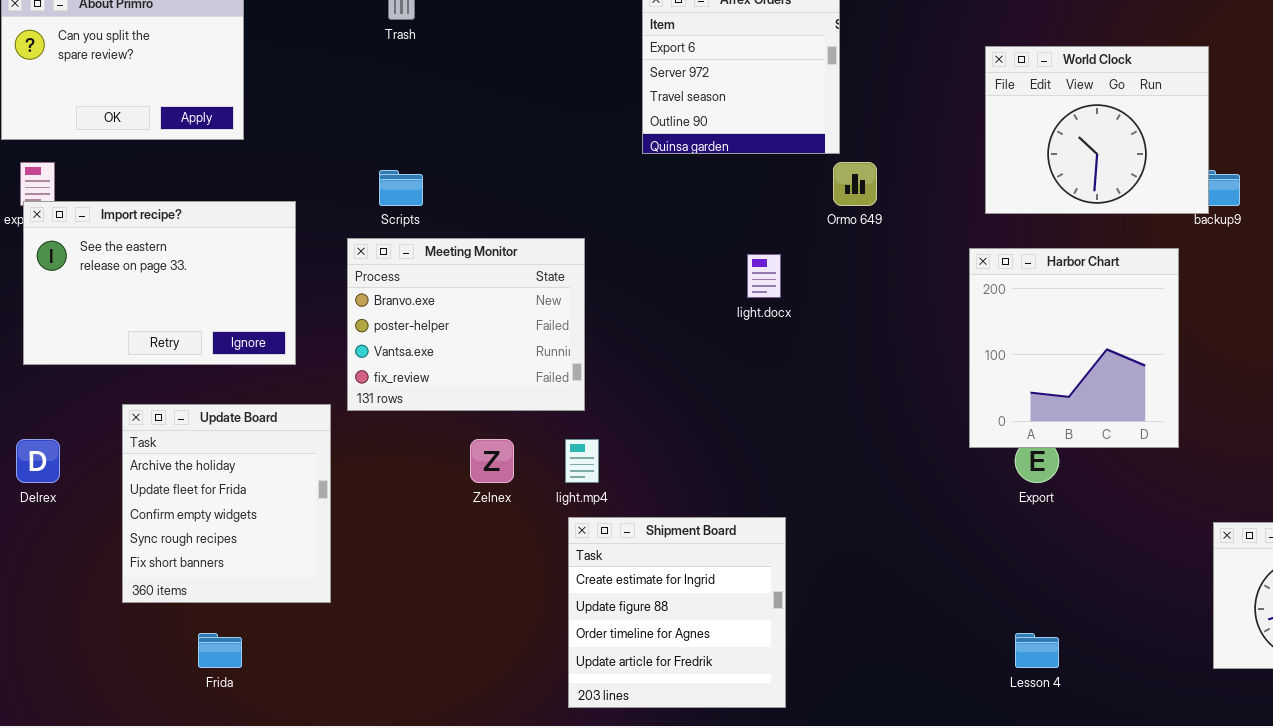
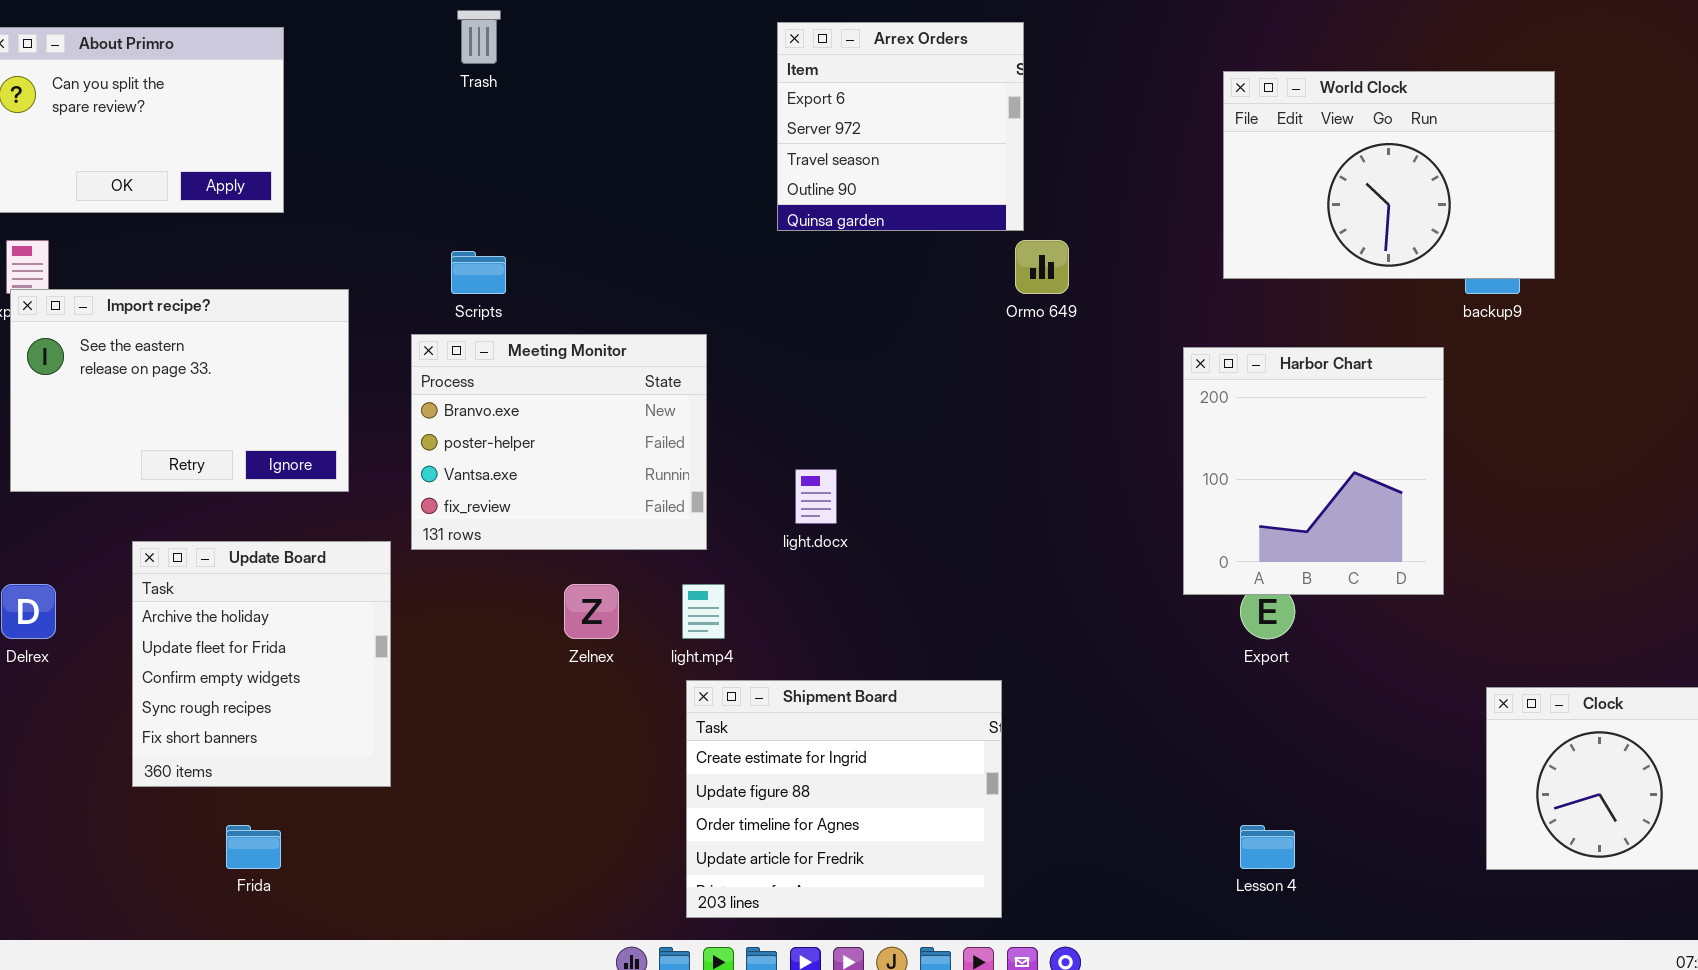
World Clock: [985,46,1209,214] -> [1223,71,1555,279], moved, resized
light.docx: [747,254,781,298] -> [795,469,837,524], moved
Shipment Board: [568,517,786,708] -> [686,680,1002,918], resized

